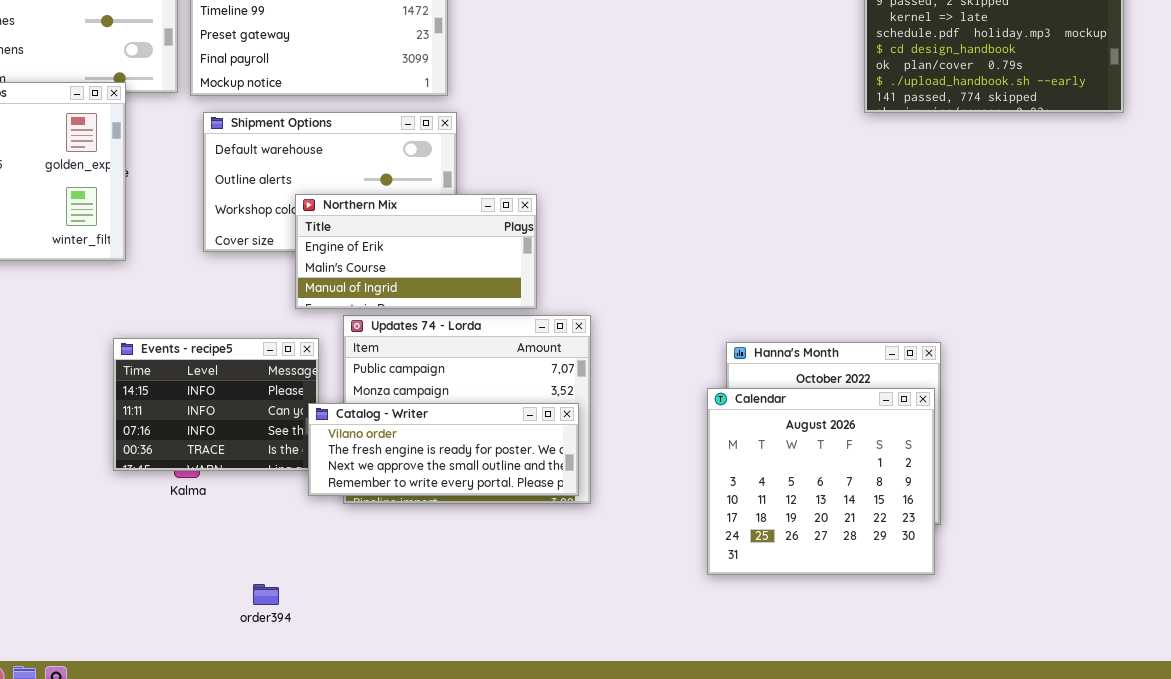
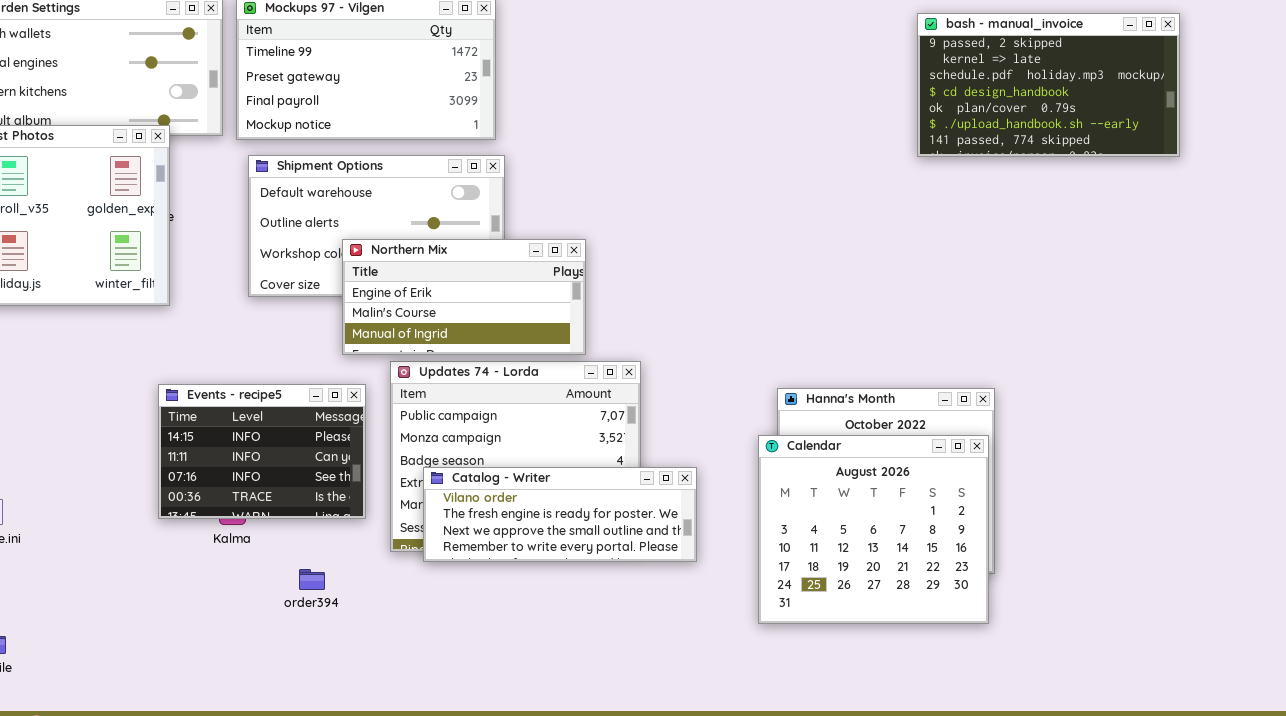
Catalog - Writer: [308,403,579,496] -> [423,467,697,562], moved
order394: [253,584,279,605] -> [299,569,325,590], moved

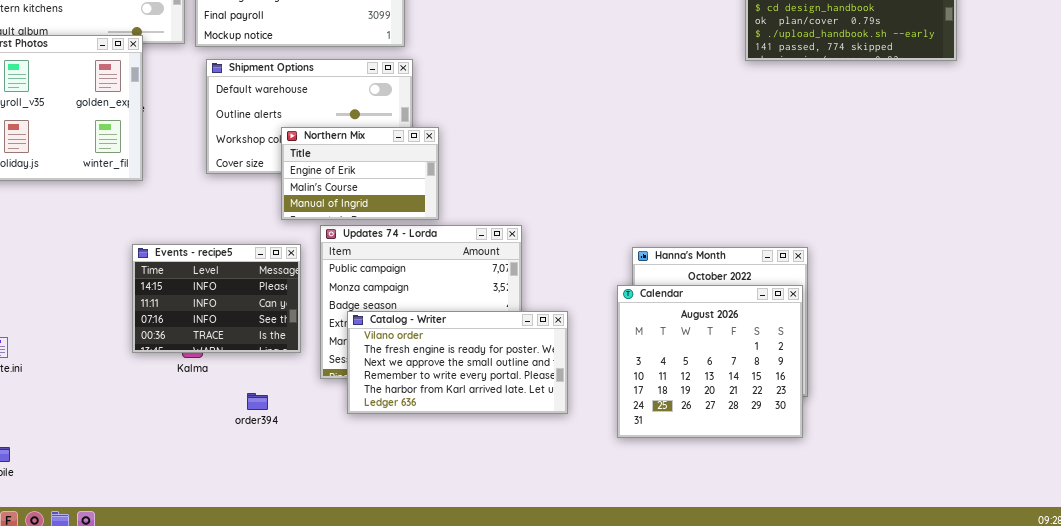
Northern Mix: [342,239,586,355] -> [281,127,439,220], resized
Catalog - Writer: [423,467,697,562] -> [347,311,568,414], resized

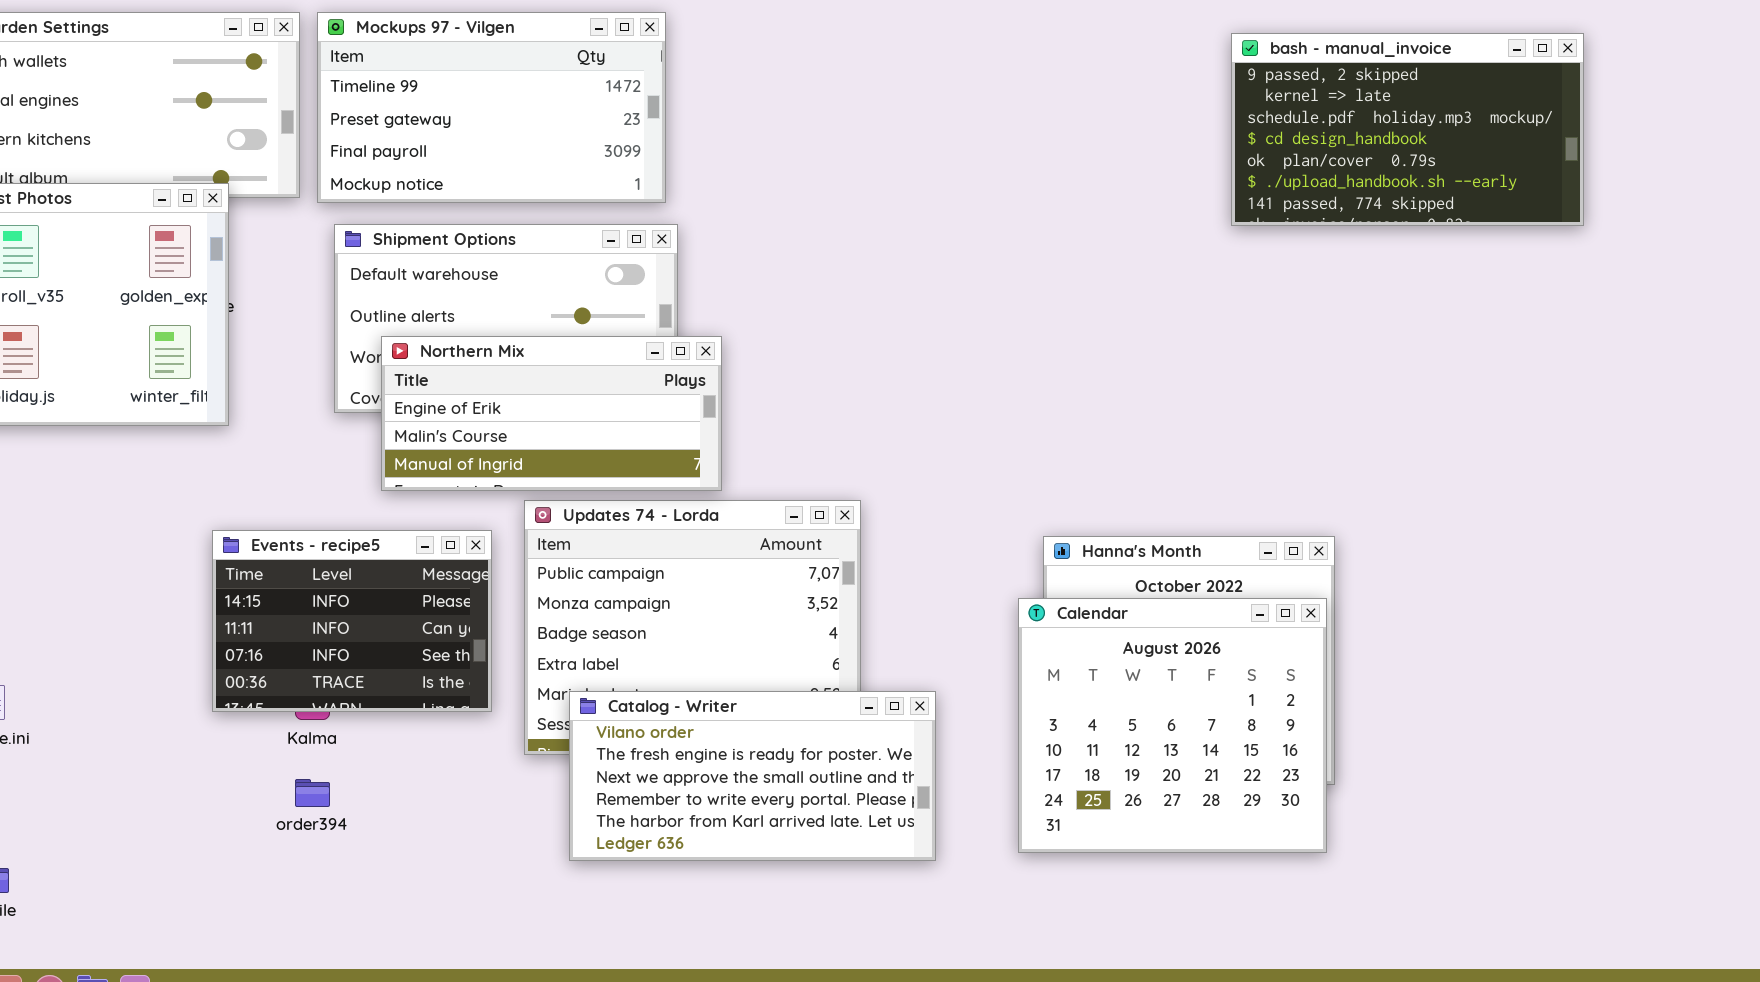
Northern Mix: [281,127,439,220] -> [381,336,722,491], resized
Catalog - Writer: [347,311,568,414] -> [569,691,936,861], moved
order394: [247,393,268,410] -> [295,779,330,807], moved

